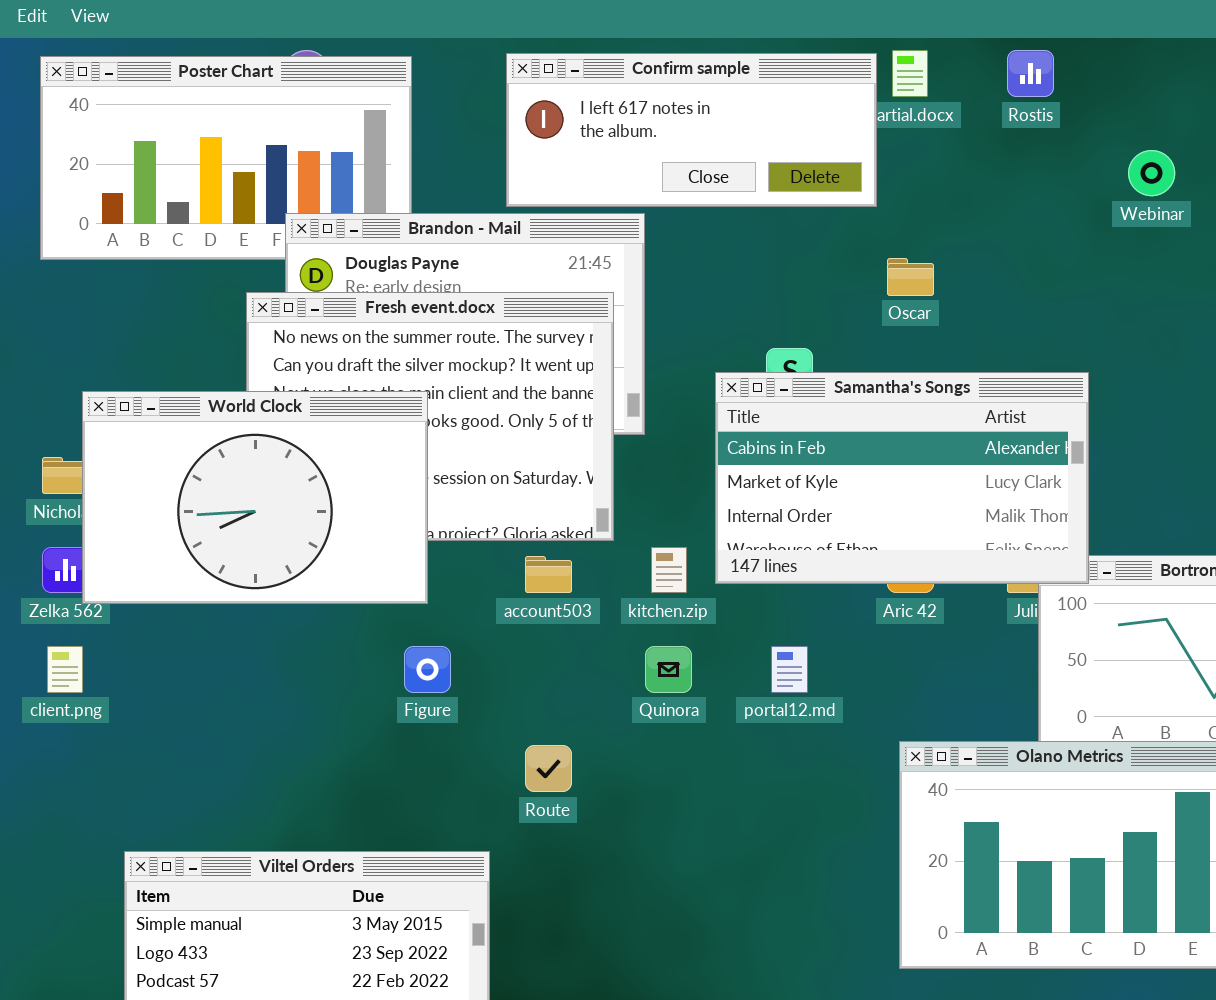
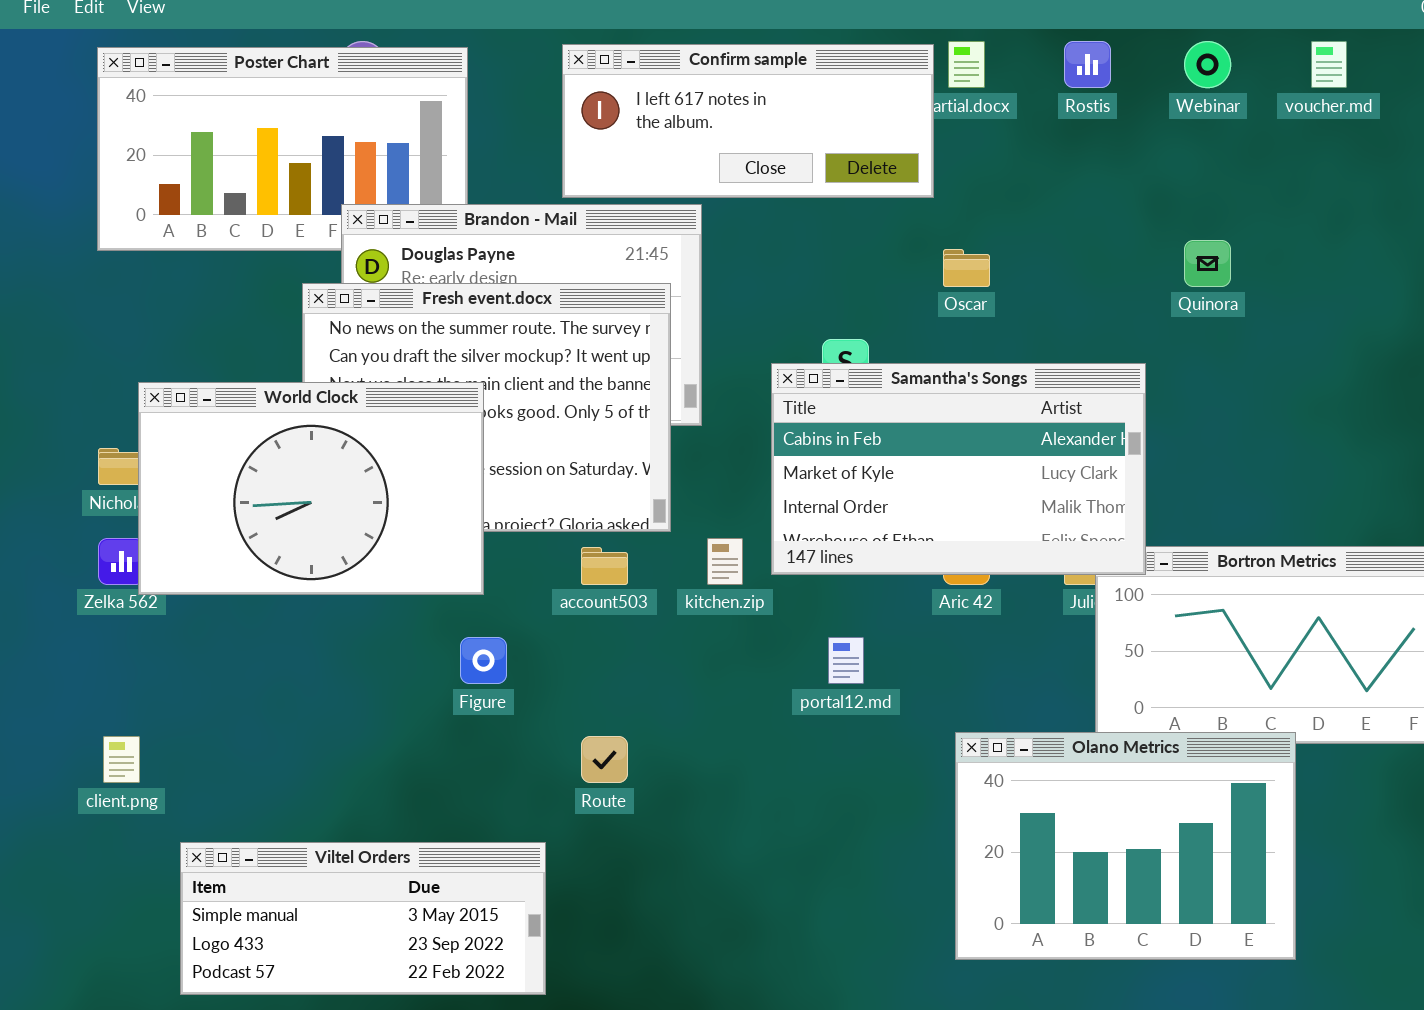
Webinar: [1128,150,1175,196] -> [1184,41,1231,88], moved
client.png: [47,646,83,693] -> [103,736,140,783], moved
Quinora: [645,646,692,693] -> [1184,240,1231,287], moved

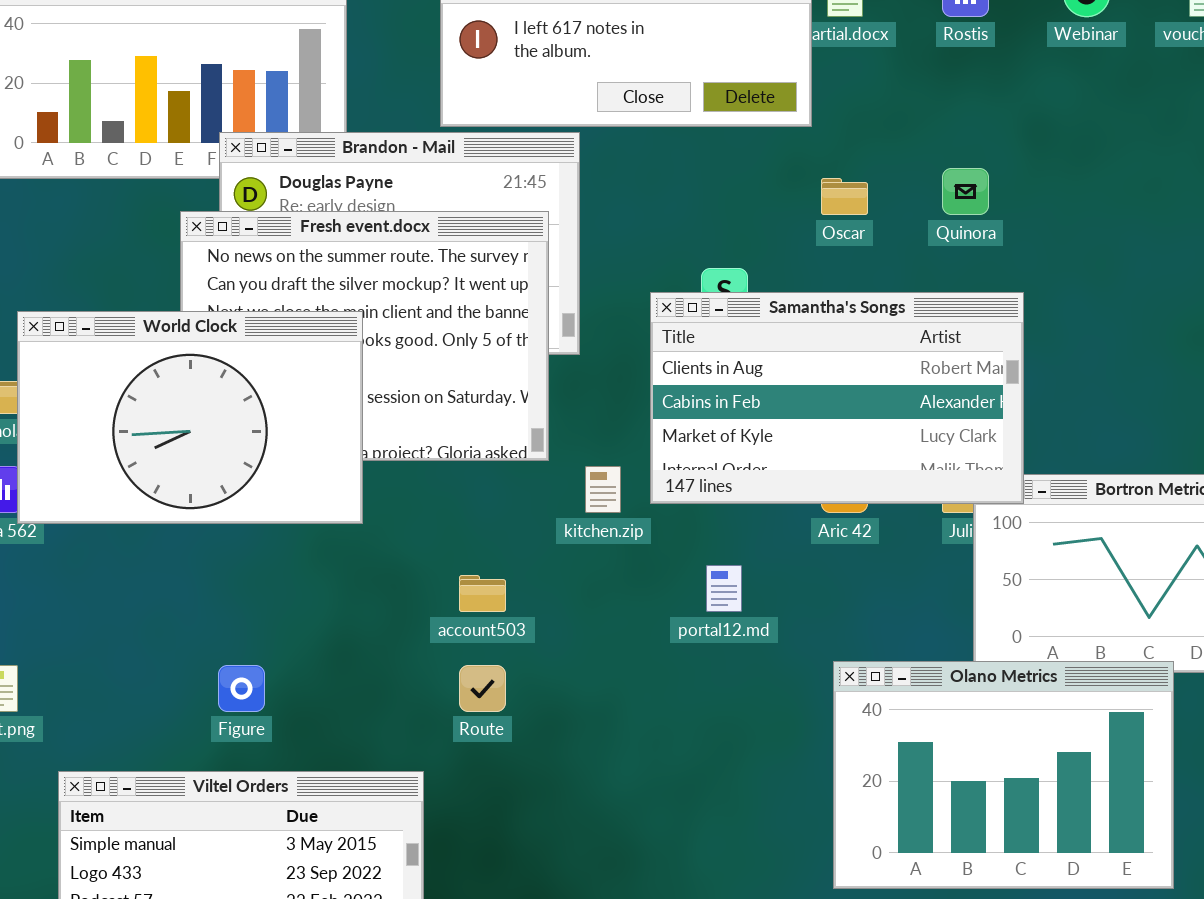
Quinora: [1184,240,1231,287] -> [942,168,989,215], moved
Samantha's Songs: [771,363,1146,575] -> [650,292,1024,504], scrolled up 1 row
account503: [581,547,628,585] -> [459,575,506,612], moved
Figure: [460,637,507,684] -> [218,665,265,712], moved

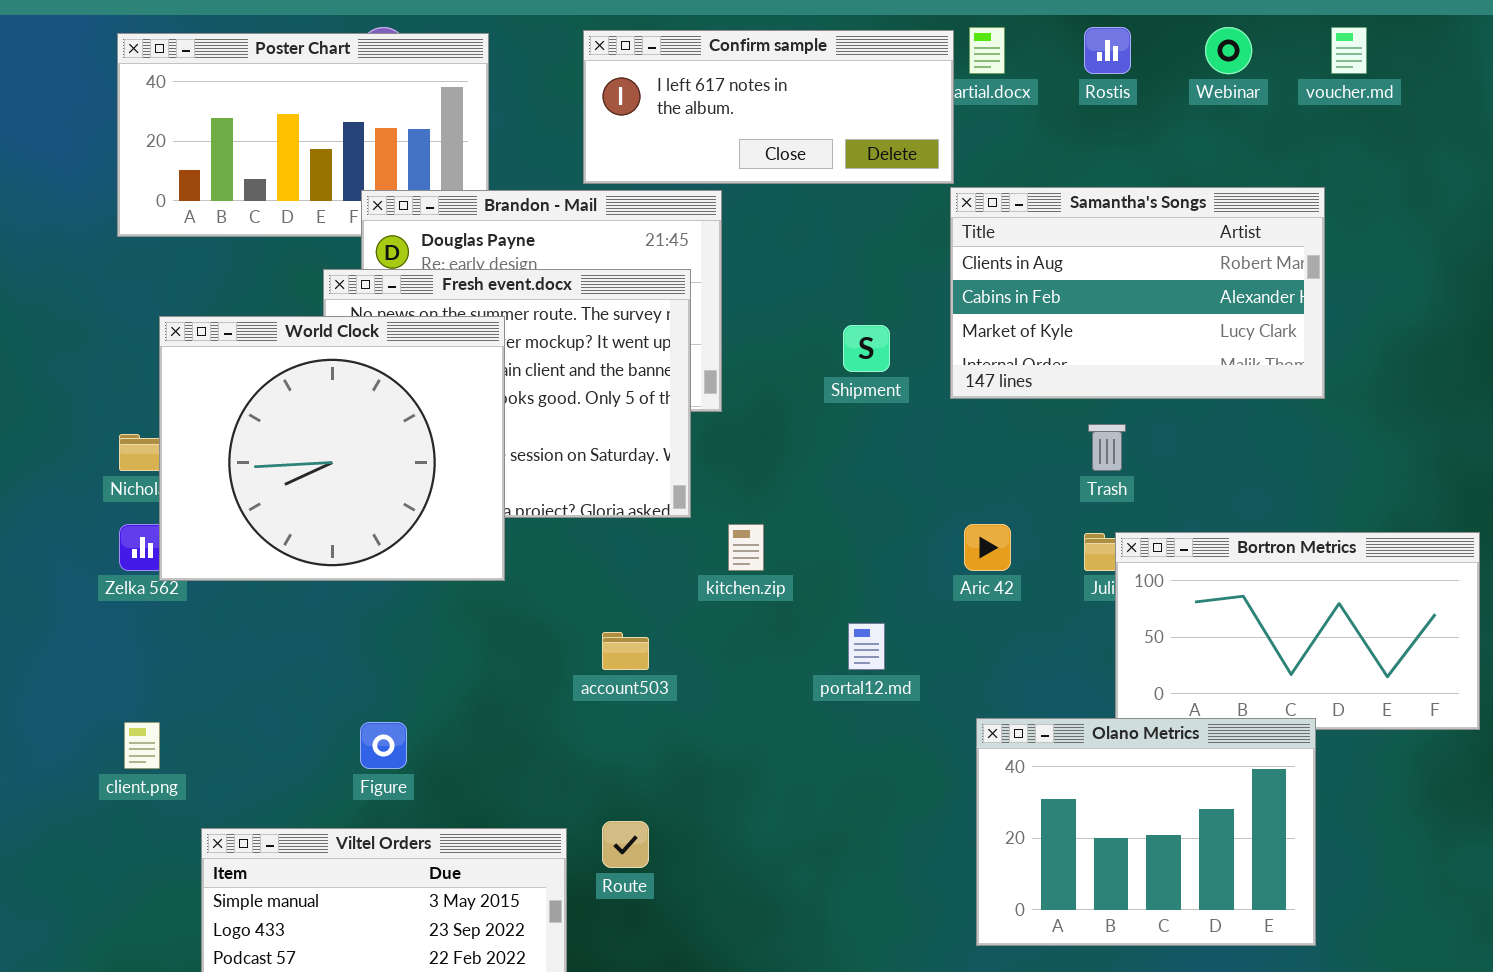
Samantha's Songs: [650,292,1024,504] -> [950,187,1325,399], moved
World Clock: [17,311,363,524] -> [159,316,505,581], resized
Route: [459,665,506,712] -> [602,821,649,868], moved

